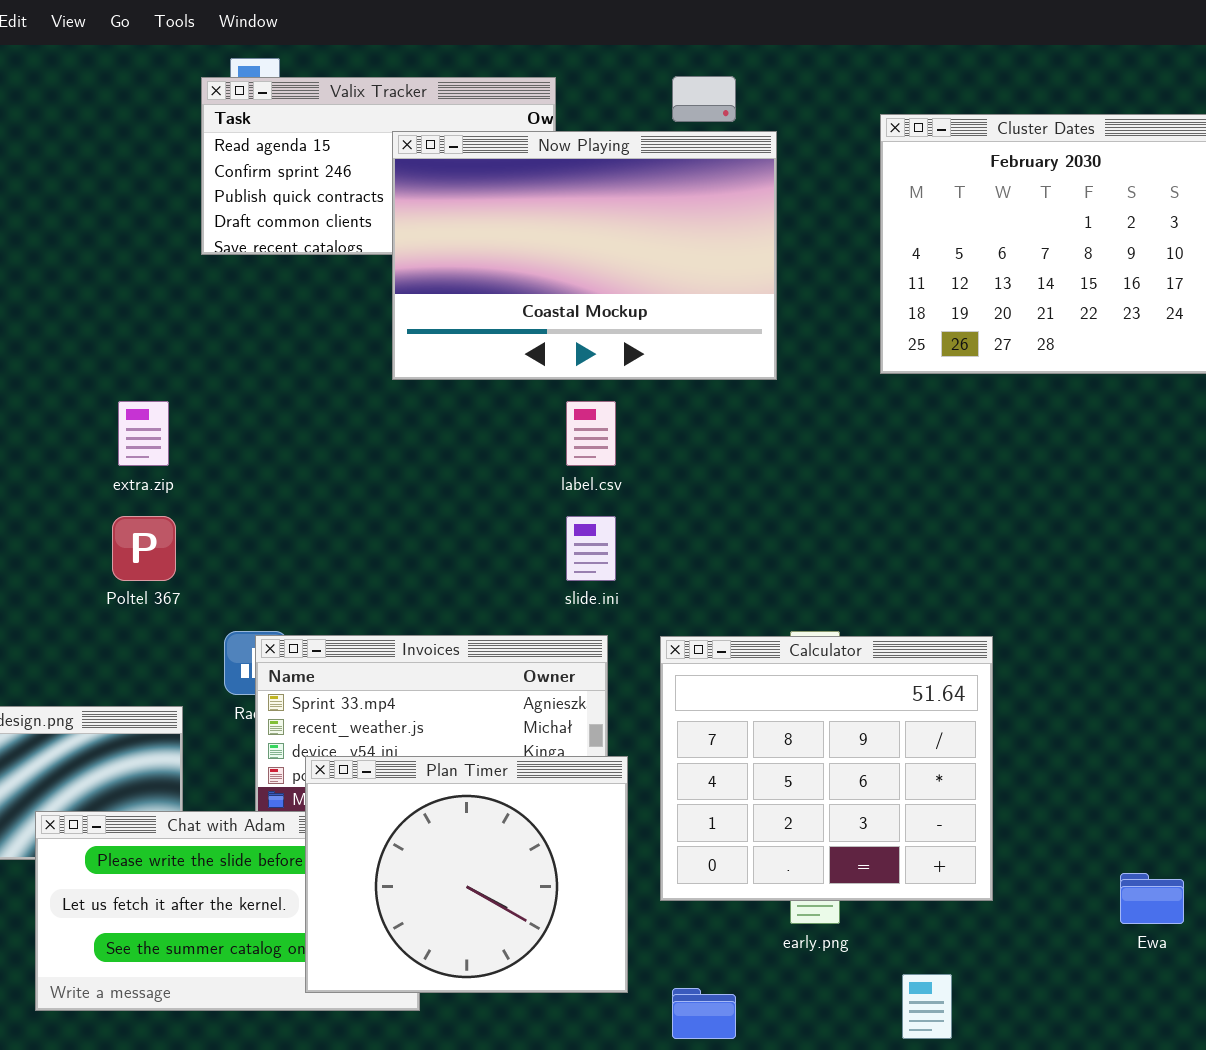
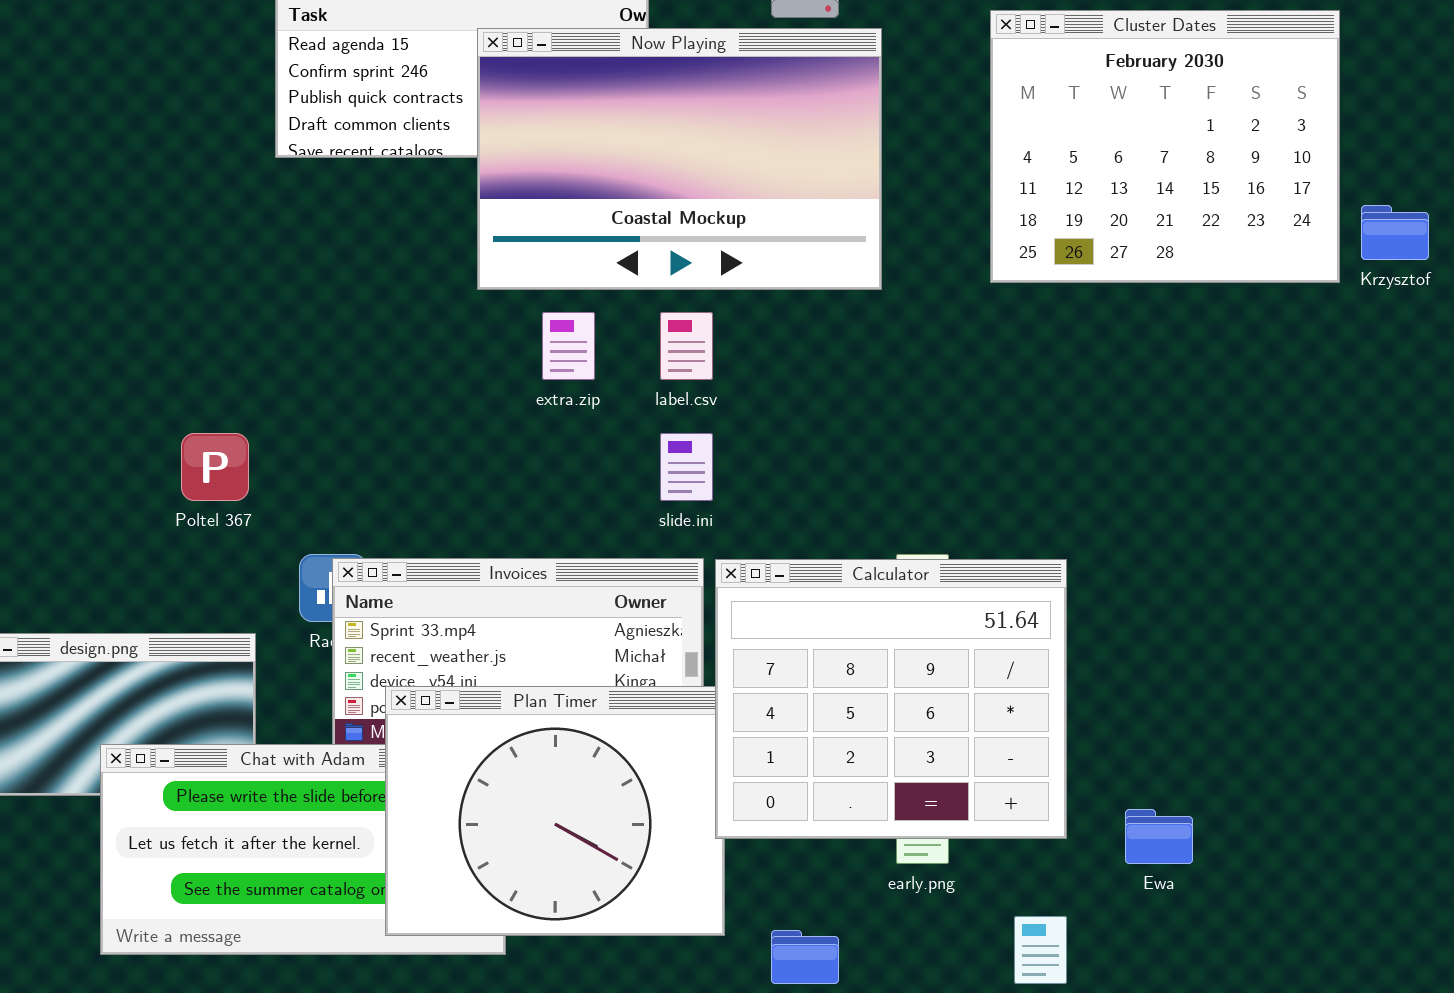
extra.zip: [118,401,169,466] -> [542,312,595,380], moved
Calculator: [660,636,993,901] -> [715,559,1067,839], moved
Ewa: [1120,873,1184,924] -> [1125,809,1193,864], moved

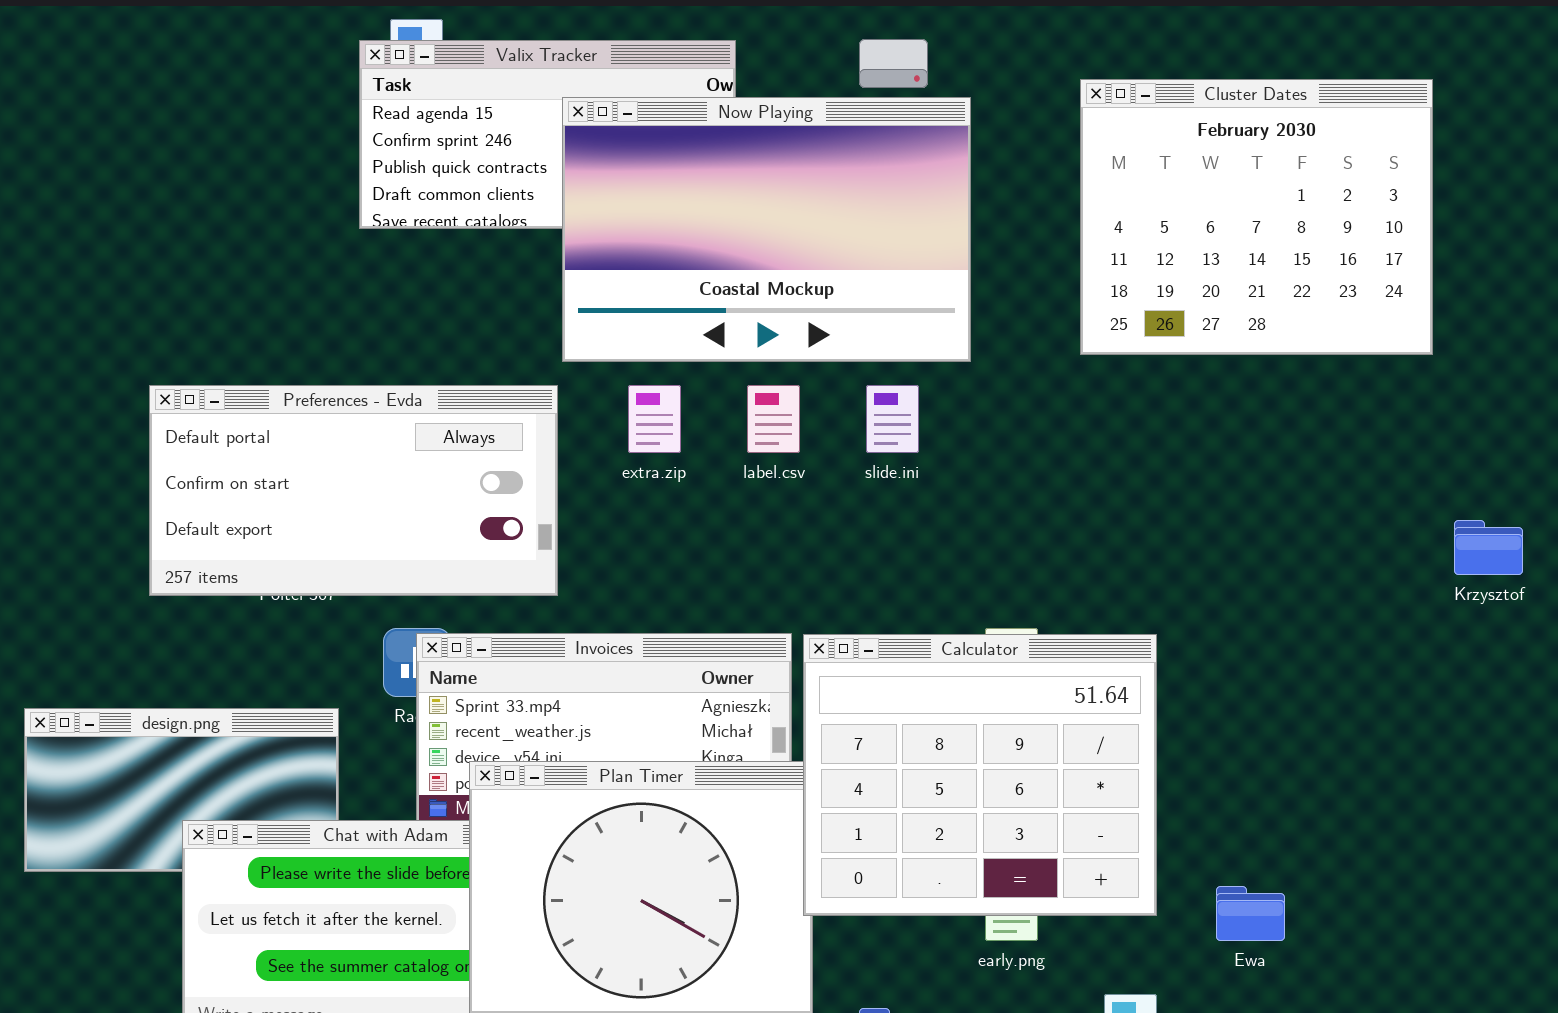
Krzysztof: [1361,205,1429,260] -> [1454,520,1523,575], moved
Preferences - Evda: none -> [149,385,558,596], opened
slide.ini: [660,433,713,501] -> [866,385,919,453], moved

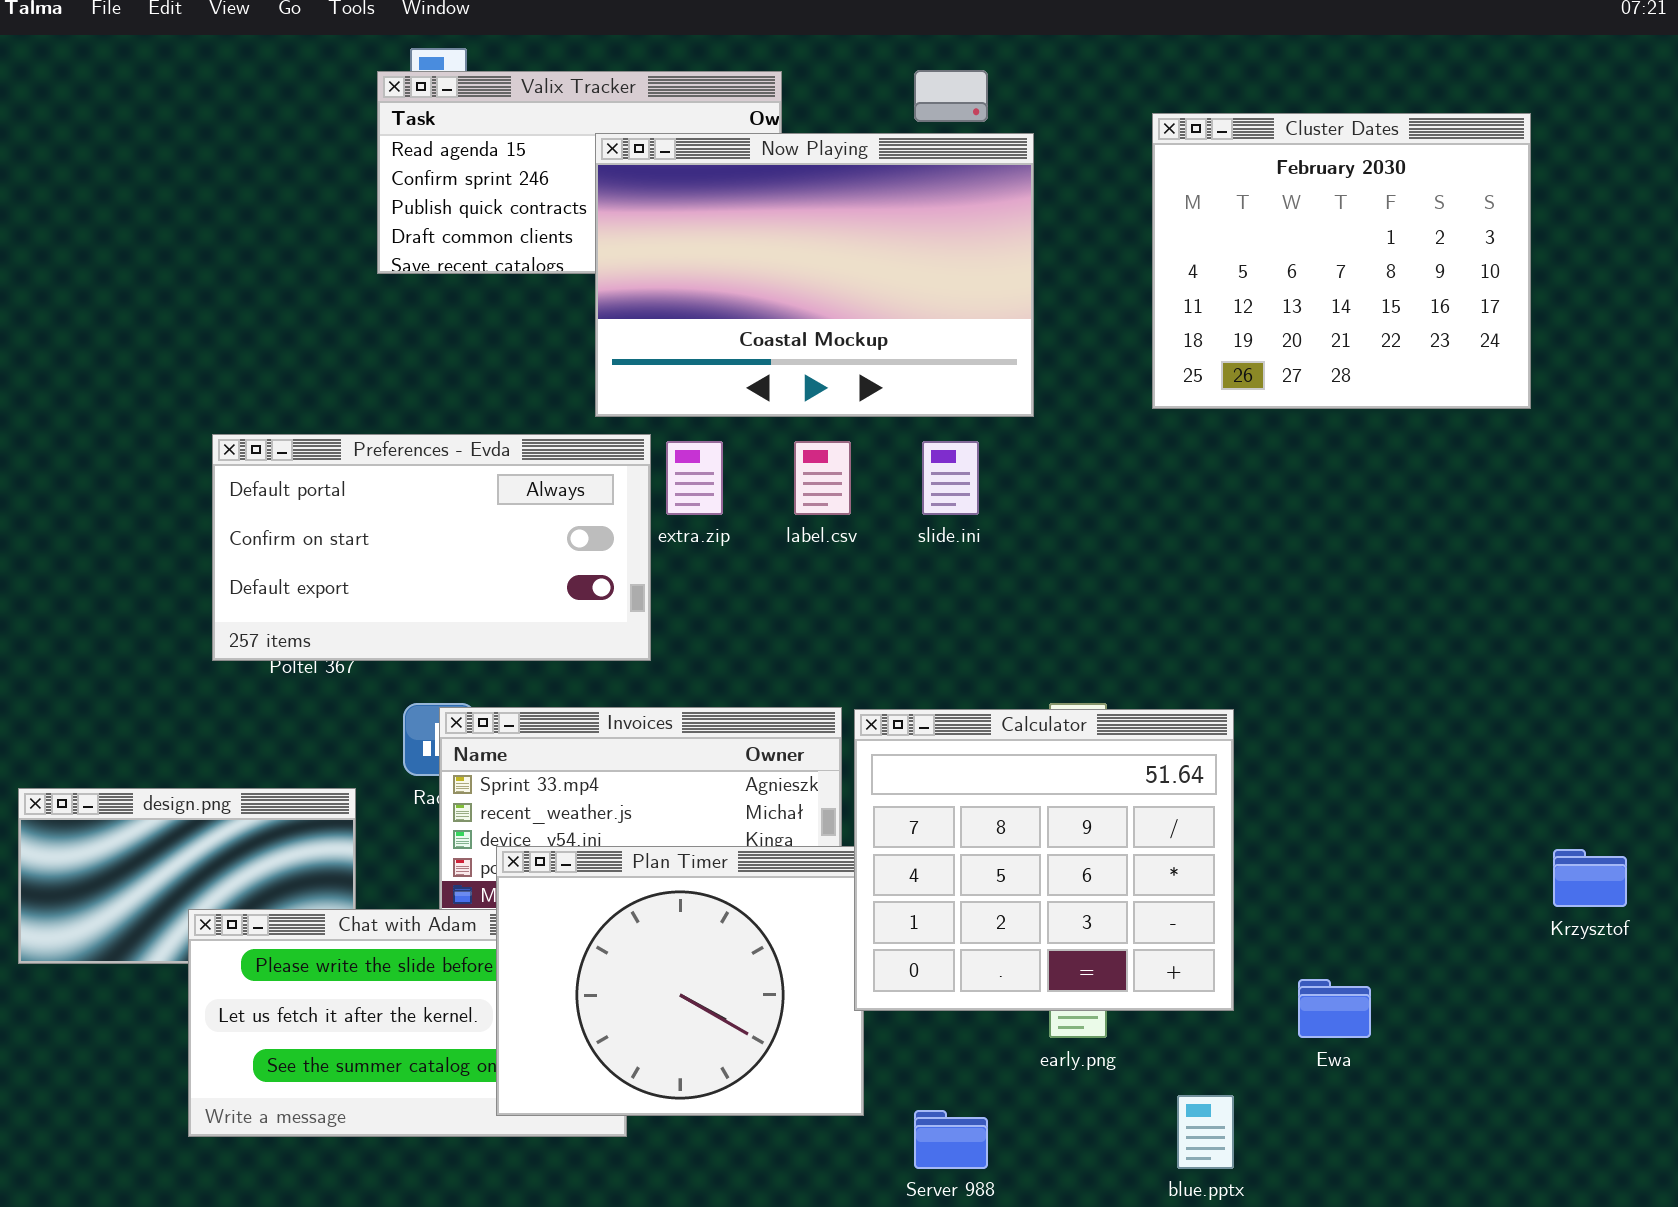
Preferences - Evda: [149,385,558,596] -> [212,434,651,661], moved
Krzysztof: [1454,520,1523,575] -> [1553,849,1627,907], moved

